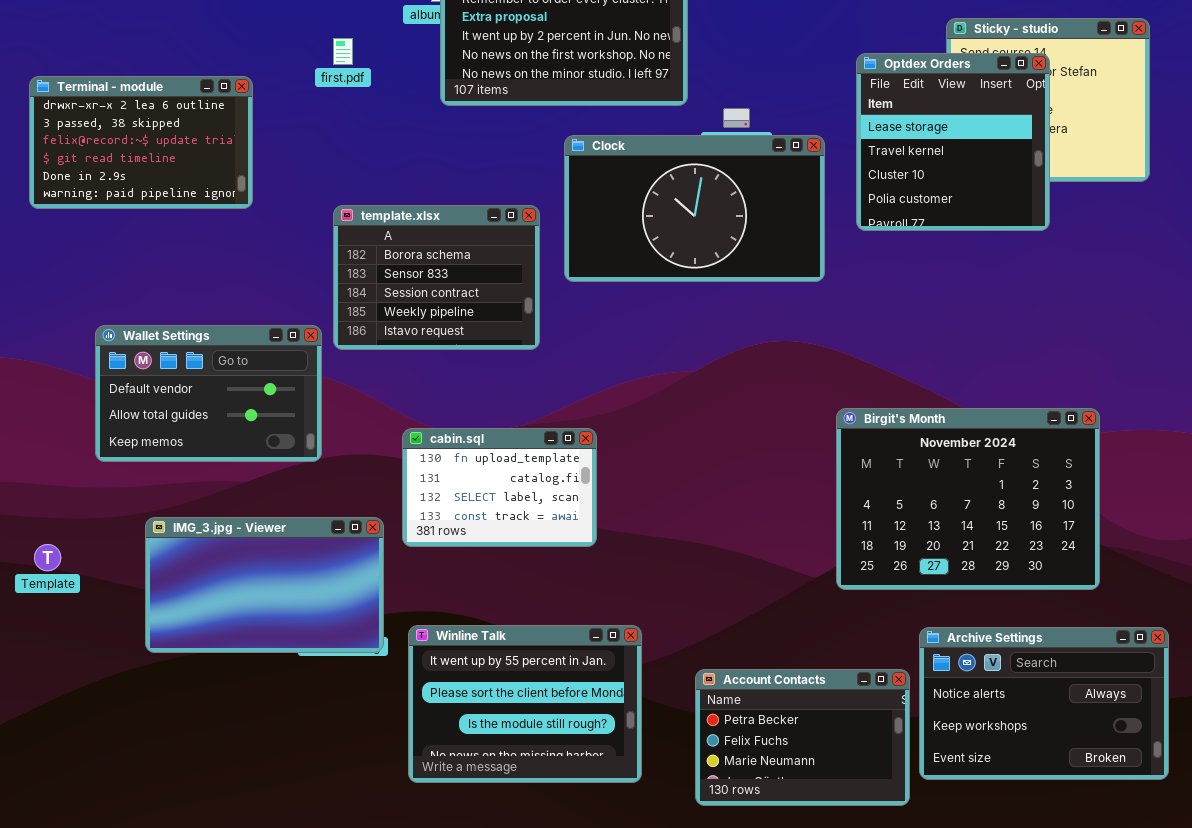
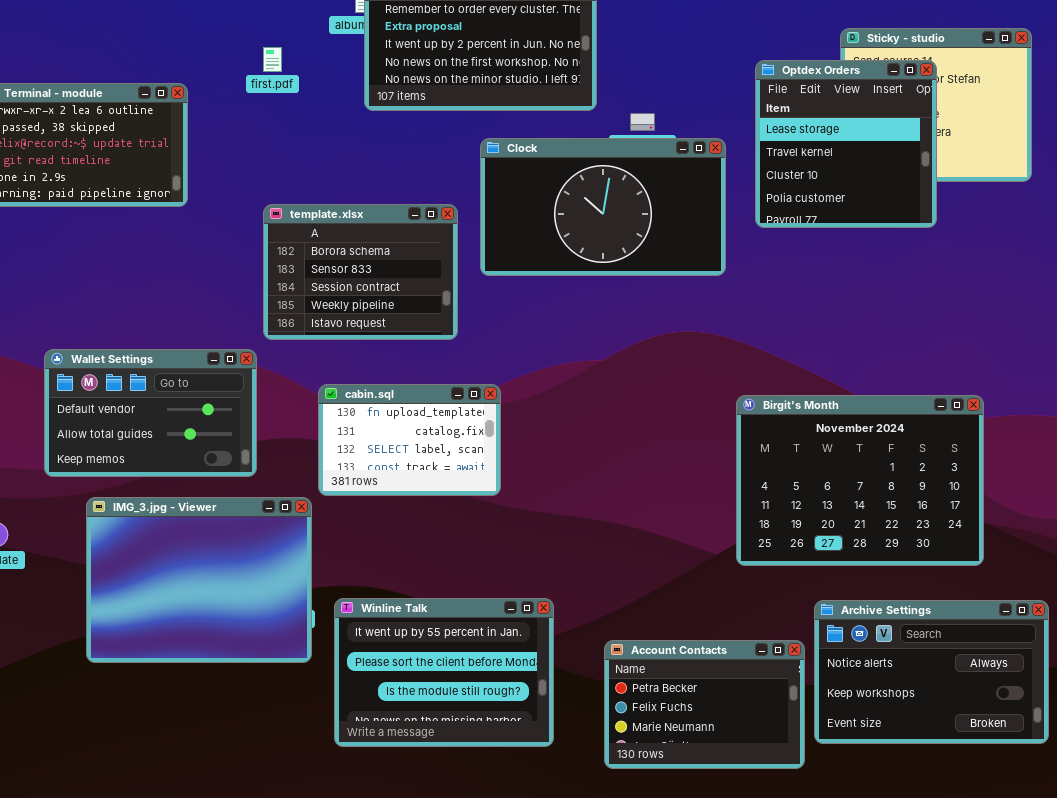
Wallet Settings: [95,325,322,462] -> [44,349,257,477], moved
cabin.sql: [402,428,597,547] -> [318,384,501,496], moved
IMG_3.jpg - Viewer: [145,517,384,653] -> [86,497,312,663], resized

